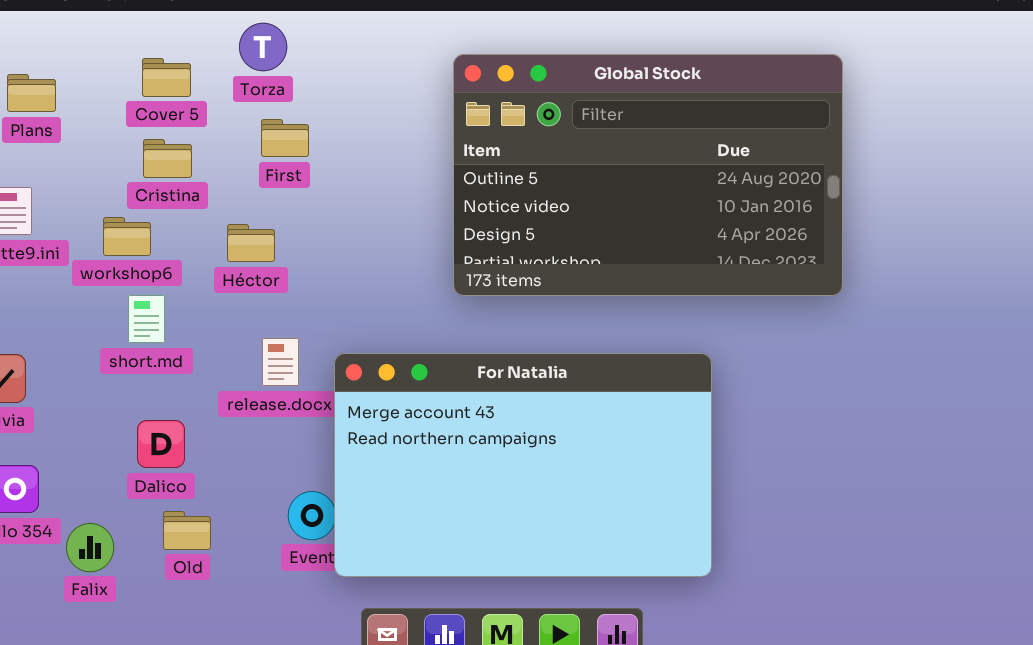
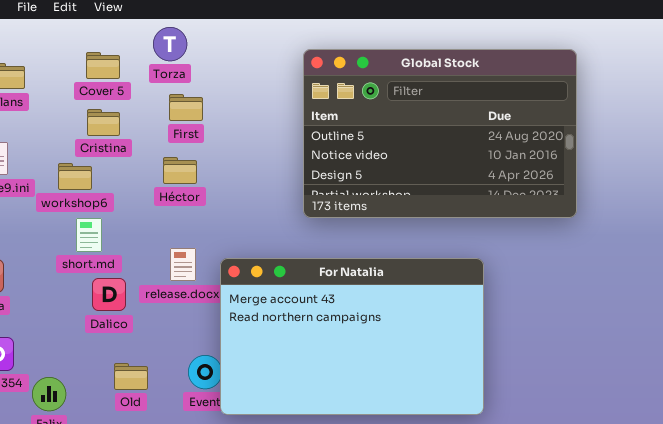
Héctor: [227,224,275,262] -> [163,157,197,184], moved
Dalico: [137,420,185,468] -> [92,278,126,311], moved
Old: [163,511,211,550] -> [114,363,148,390], moved

